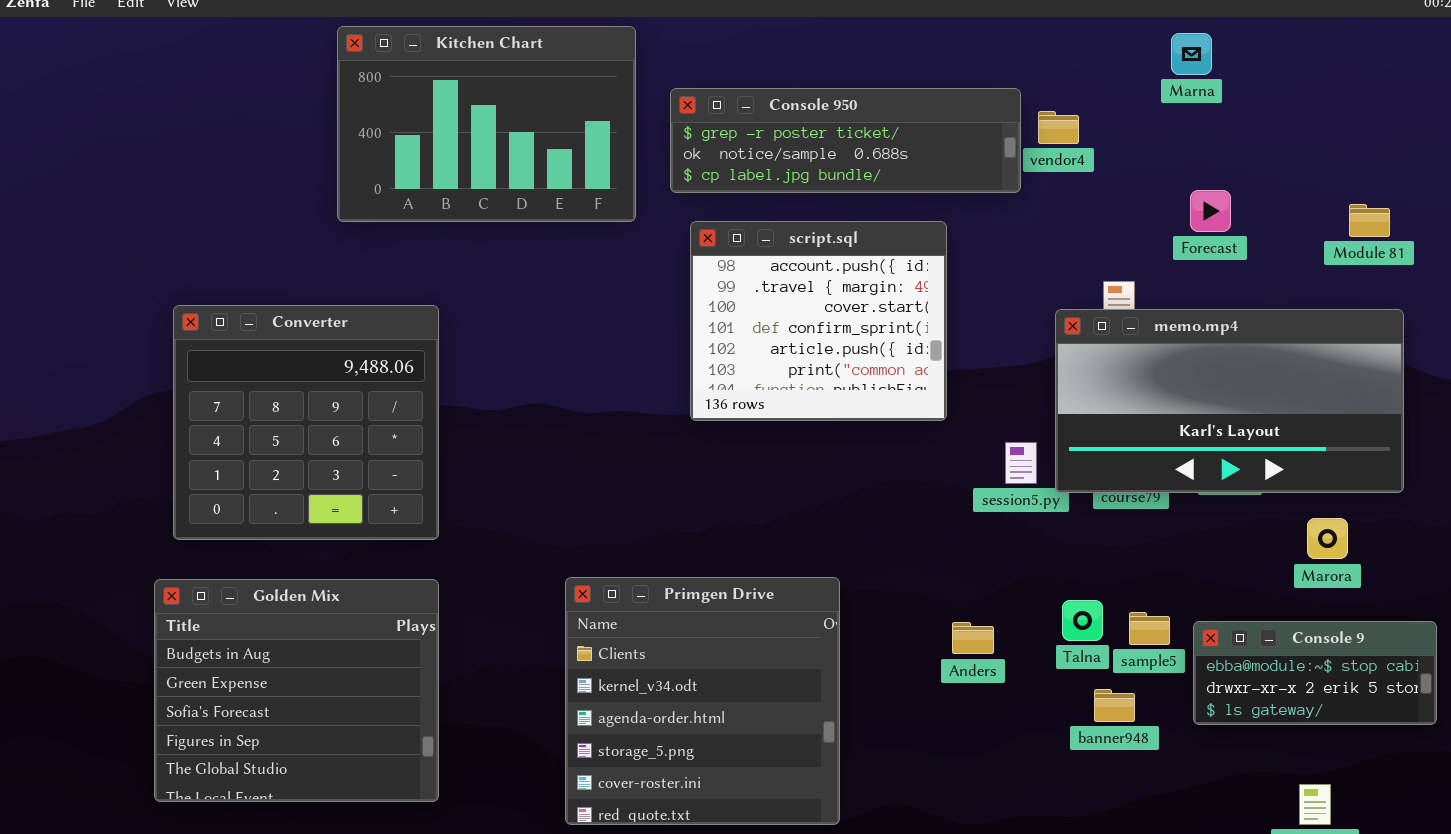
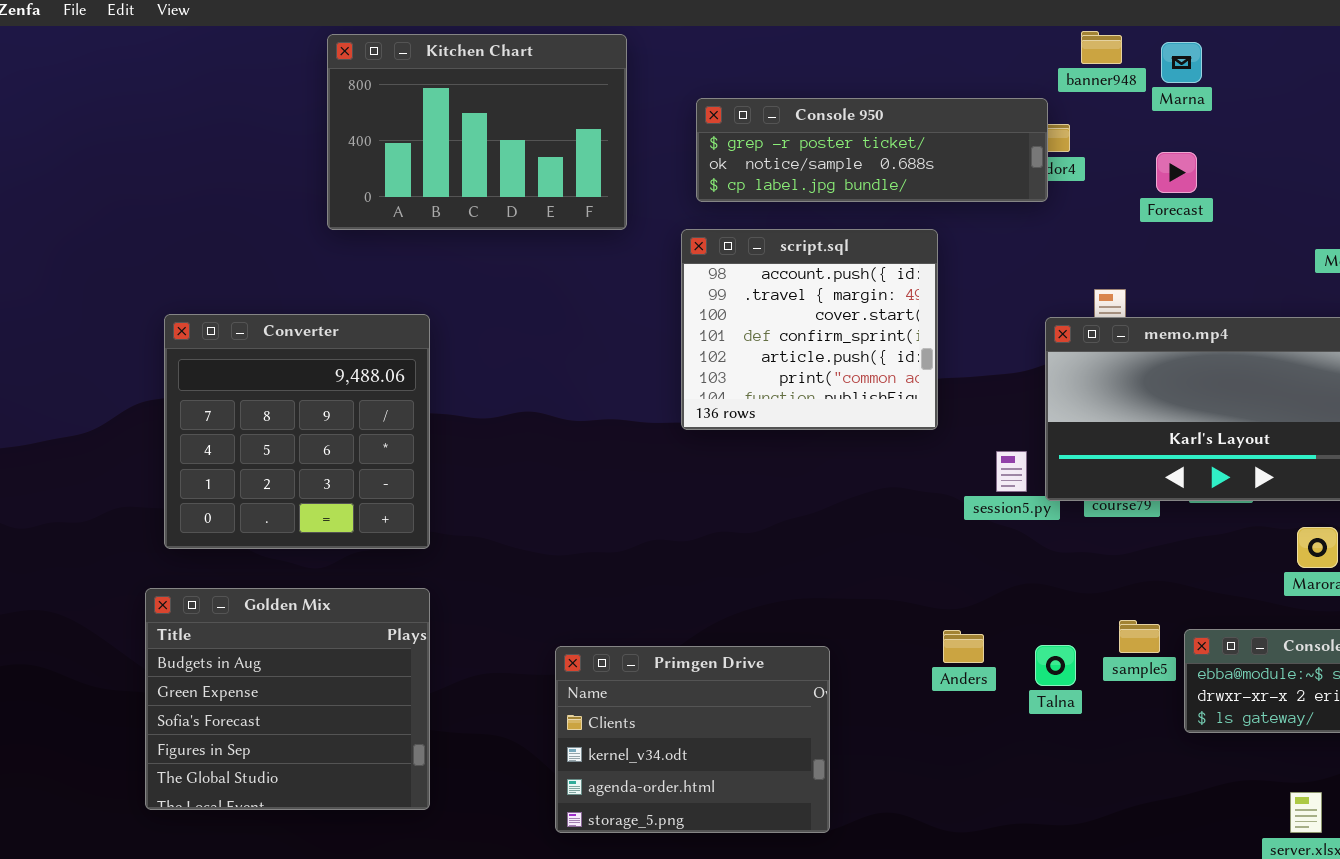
Console 950: [670,88,1021,193] -> [696,98,1048,202], moved
Forecast: [1190,190,1231,232] -> [1156,152,1197,193], moved
Primgen Drive: [565,577,840,825] -> [555,646,830,833], resized
Talna: [1062,600,1103,641] -> [1035,645,1076,686], moved
banner948: [1094,689,1135,722] -> [1081,31,1122,64], moved

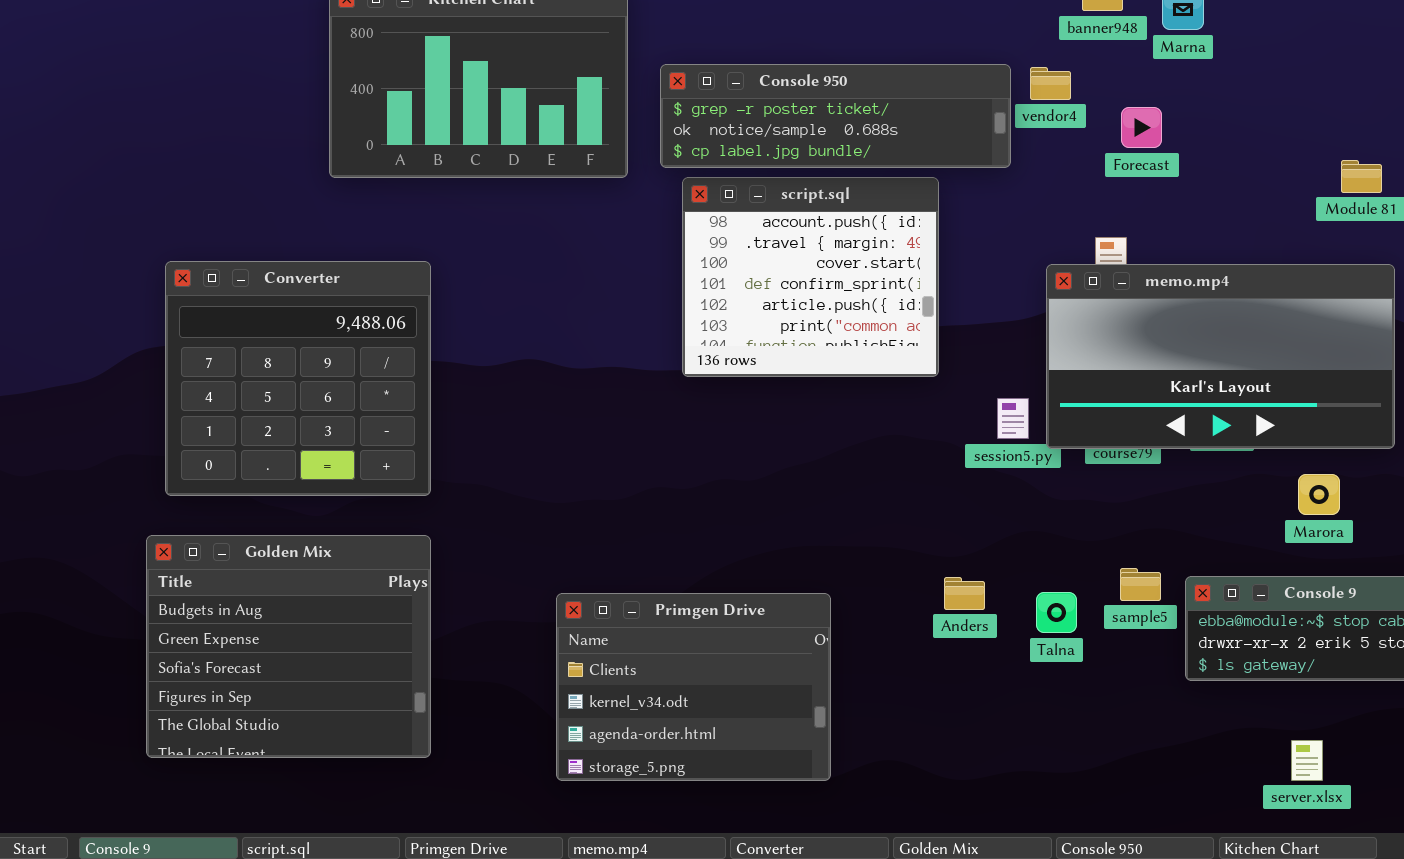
Console 950: [696,98,1048,202] -> [660,64,1011,168], moved
Forecast: [1156,152,1197,193] -> [1121,107,1162,148], moved

